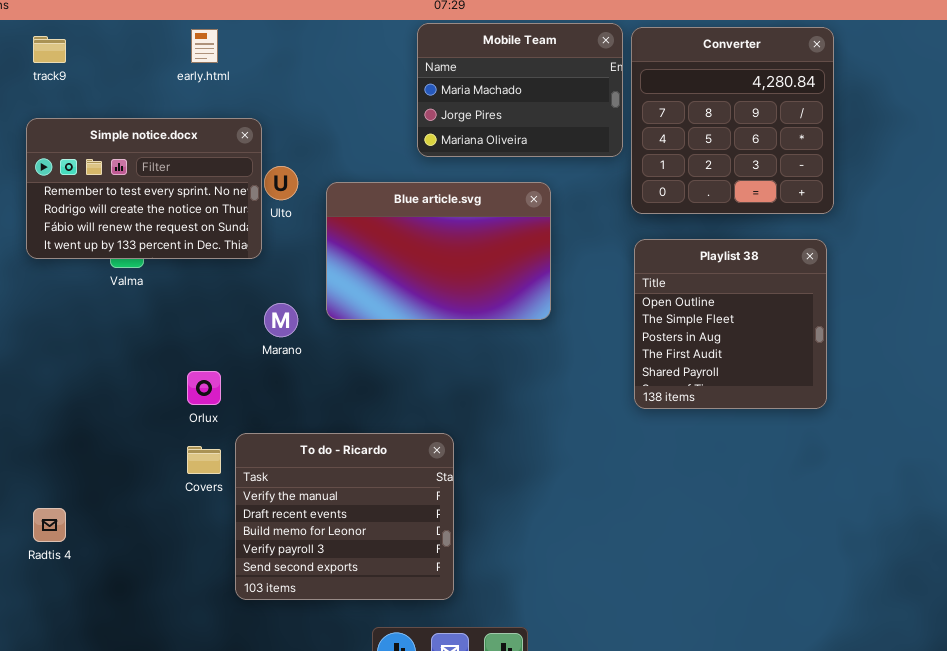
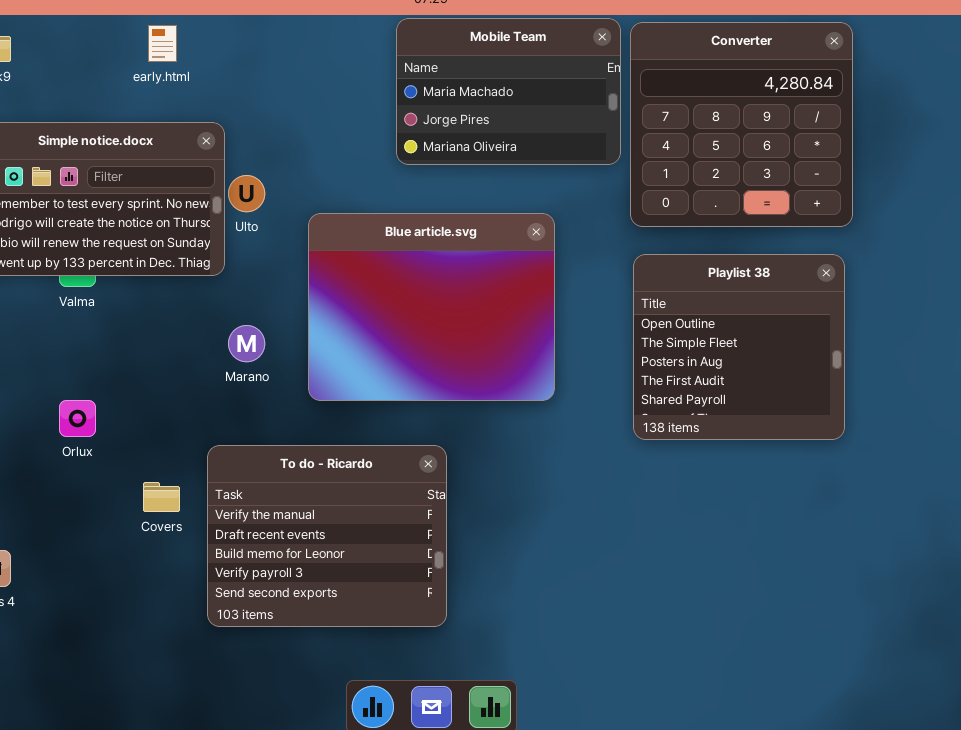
Blue article.svg: [326,182,551,320] -> [308,213,555,401], moved, resized
Orlux: [187,371,221,405] -> [59,400,96,437], moved
To do - Ricardo: [235,433,454,600] -> [207,445,447,627], moved

